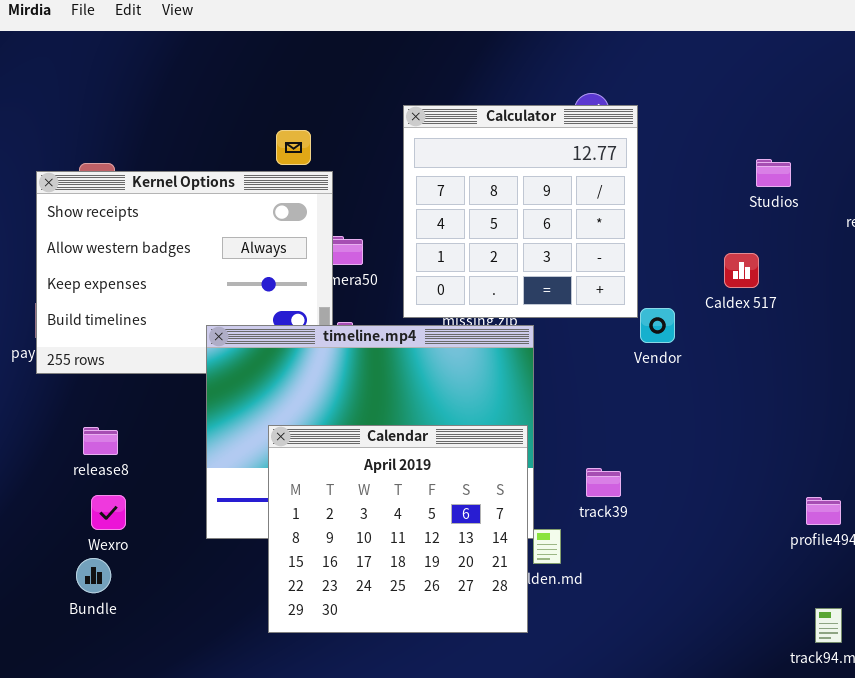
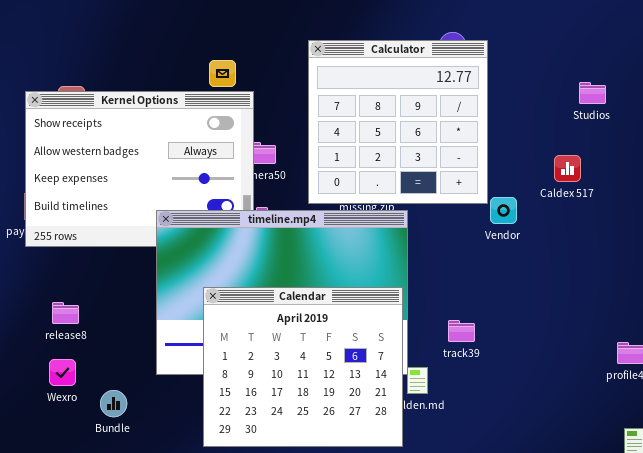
release8: [83,427,118,455] -> [52,302,79,324], moved
Wexro: [91,495,126,530] -> [49,359,76,386], moved
Bundle: [76,558,111,593] -> [100,390,127,417], moved

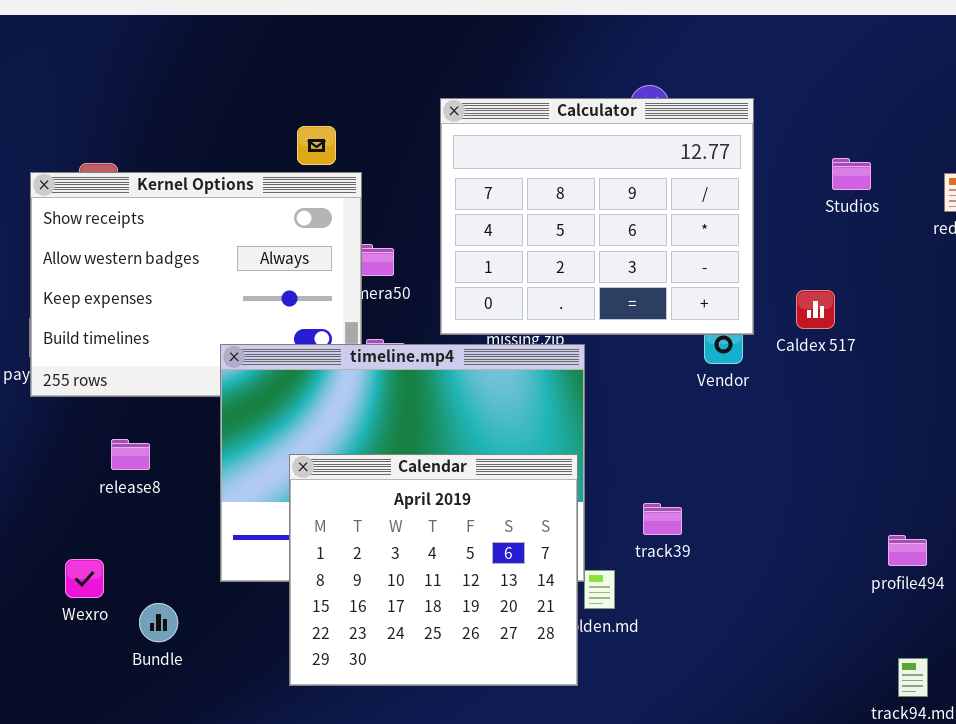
Calculator: [308,40,488,204] -> [440,98,754,335], resized
Caldex 517: [554,155,581,182] -> [796,290,835,329], moved
release8: [52,302,79,324] -> [111,439,150,470], moved

